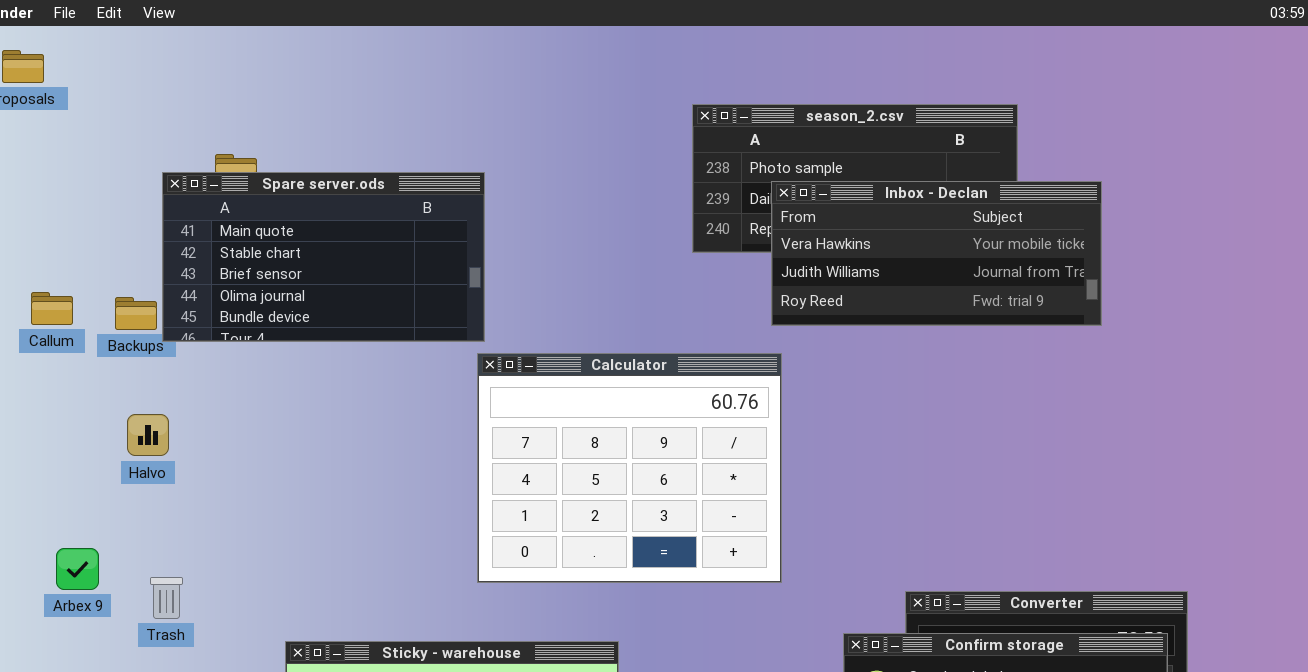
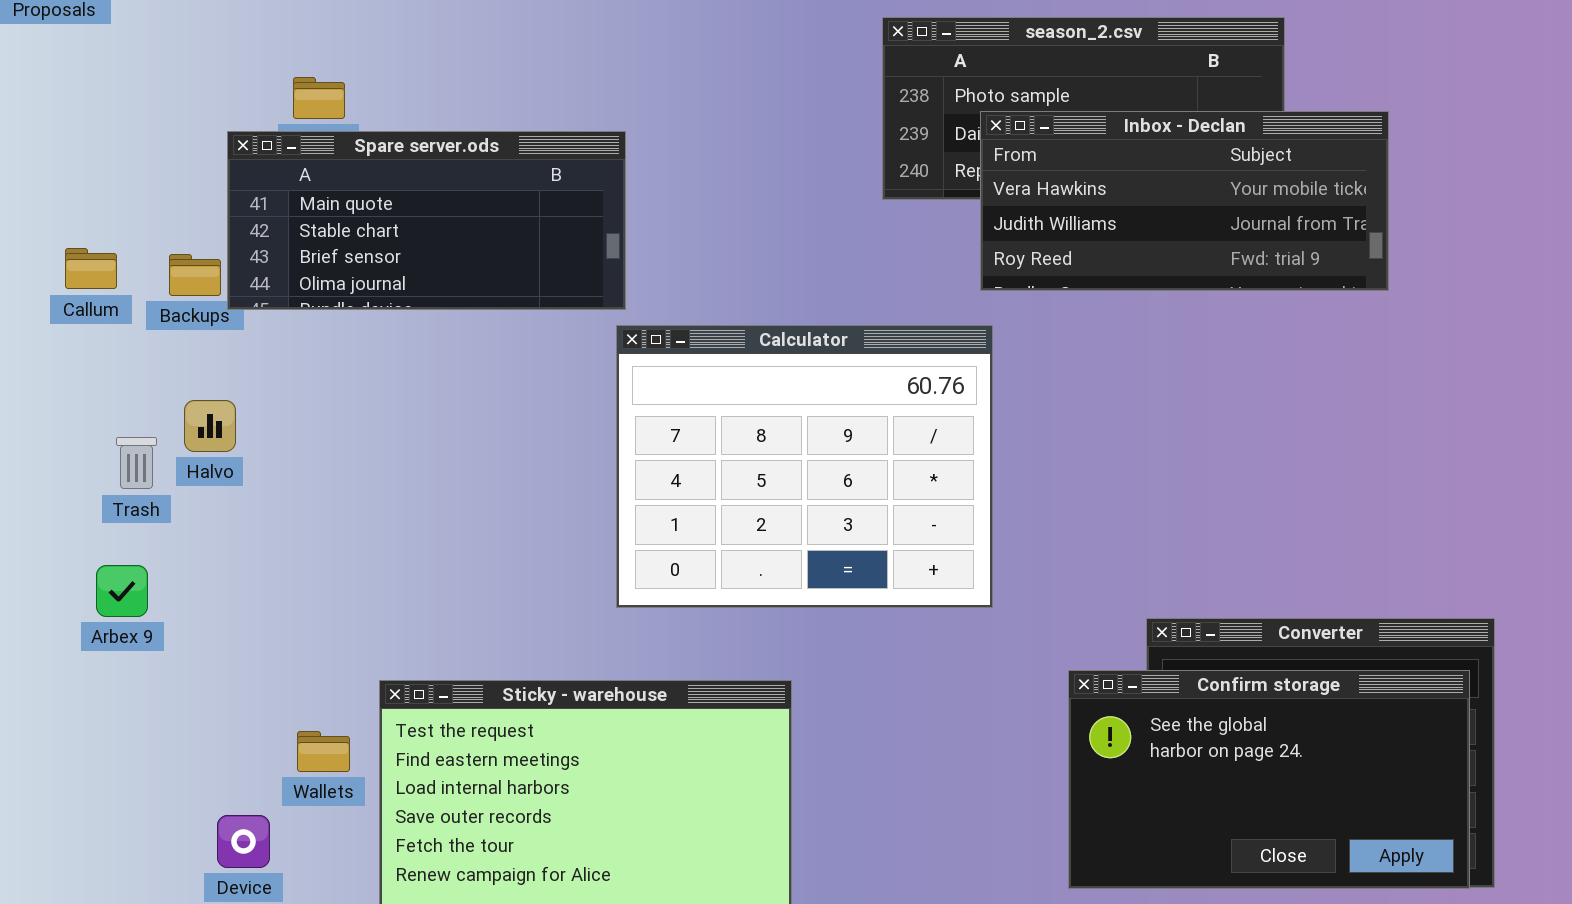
Spare server.ods: [162,172,485,342] -> [227,131,626,310], resized
Trash: [150,577,183,619] -> [116,437,157,489], moved

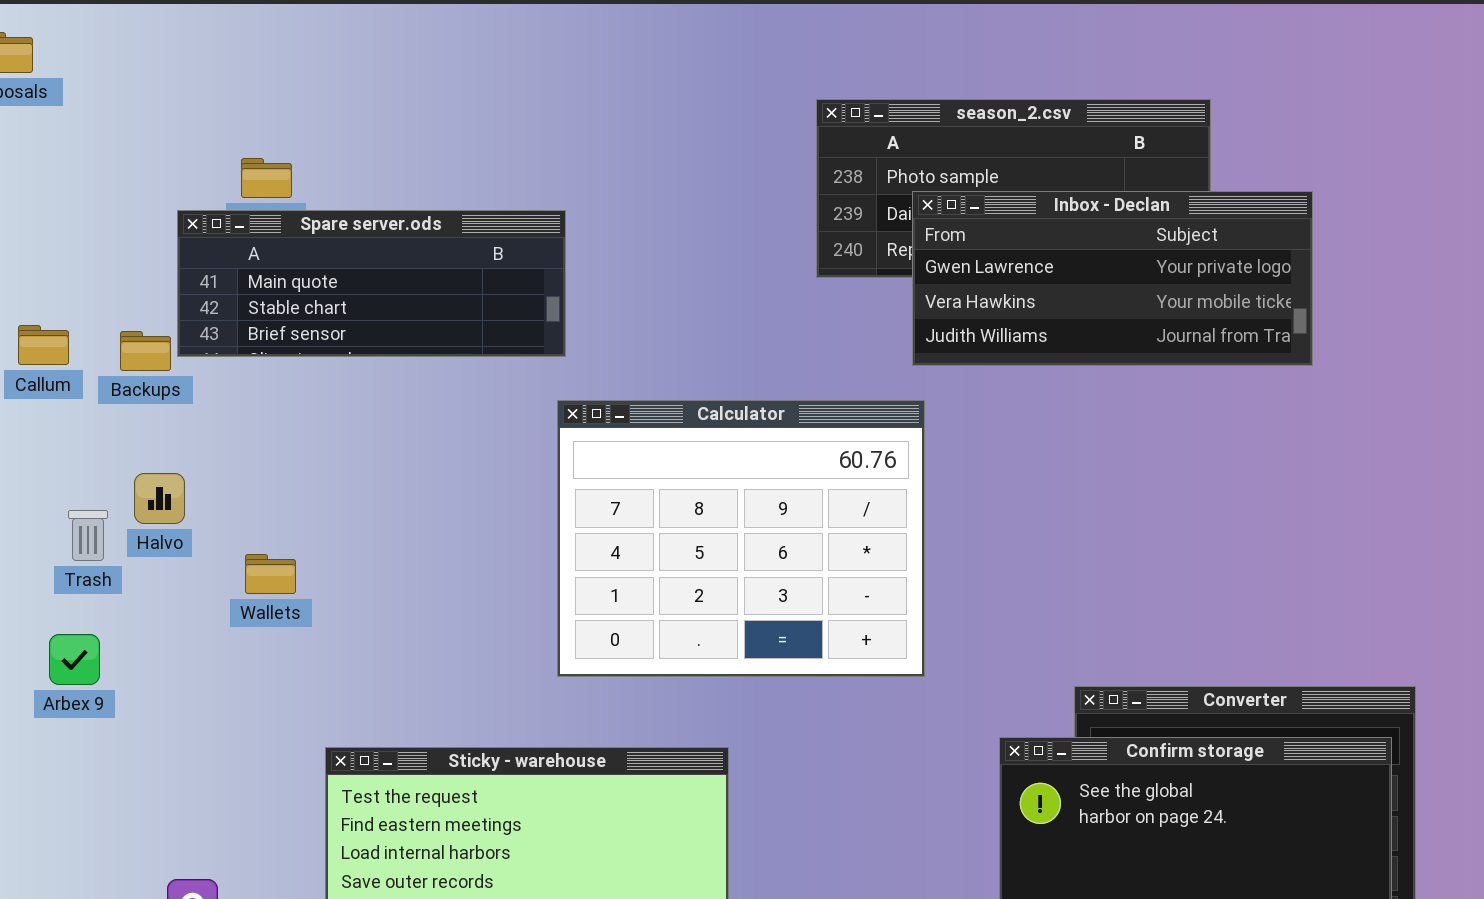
Inbox - Declan: [980,111,1389,291] -> [912,191,1313,366], scrolled up 1 row
Spare server.ods: [227,131,626,310] -> [177,210,566,357], resized
Wallets: [297,731,350,772] -> [245,554,296,594], moved

